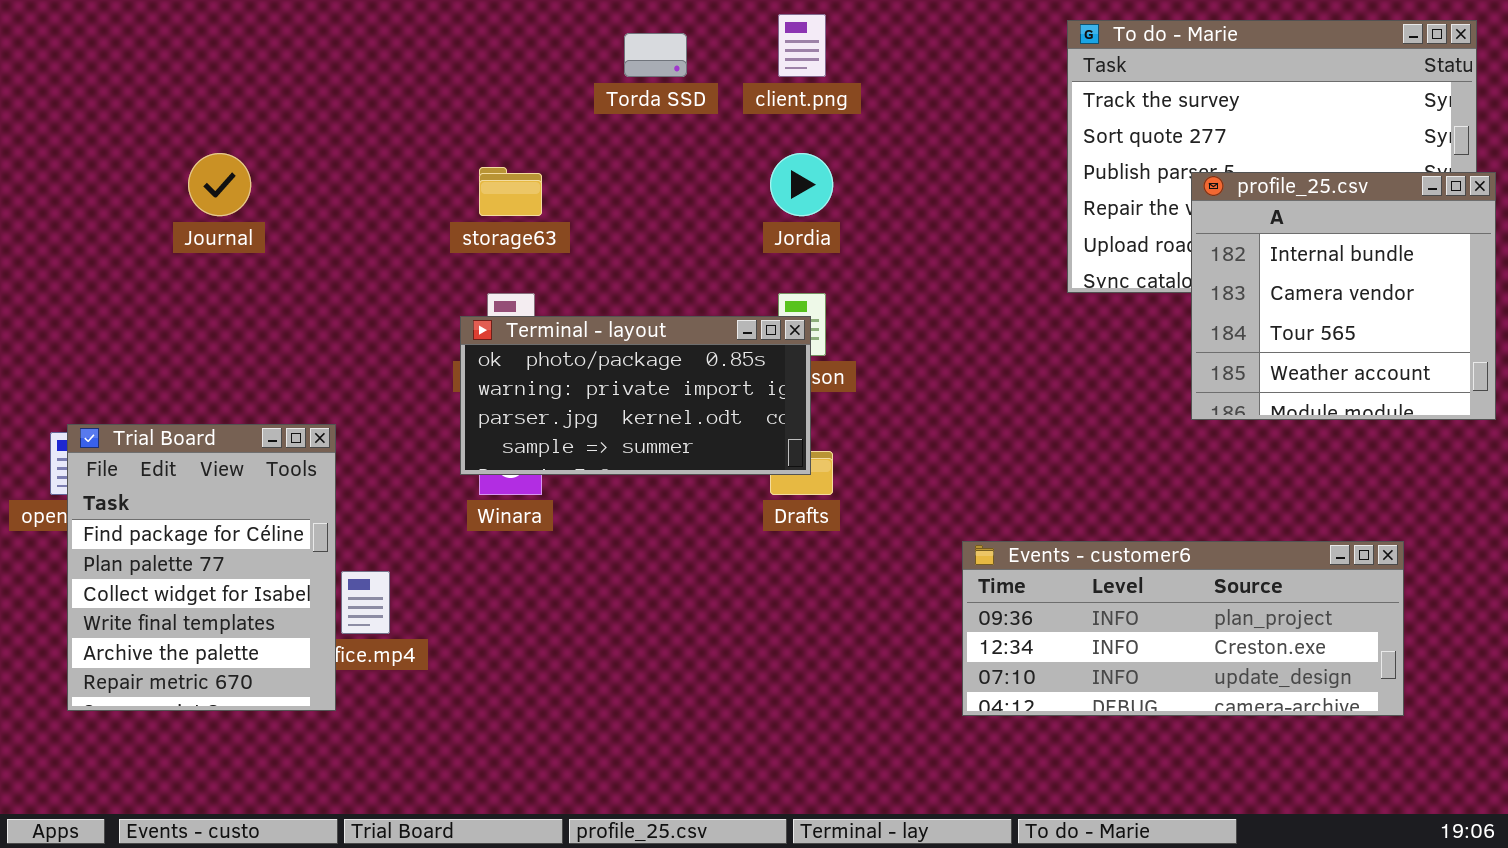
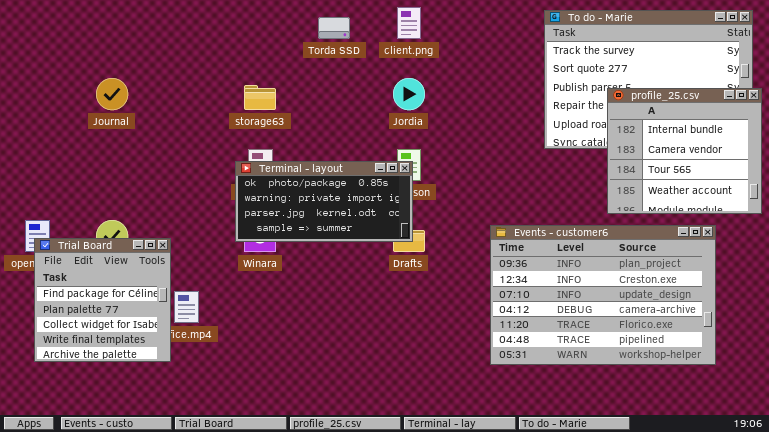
Trial Board: [67,424,336,711] -> [34,238,171,362], resized
Events - customer6: [962,541,1404,716] -> [490,225,716,365], resized

